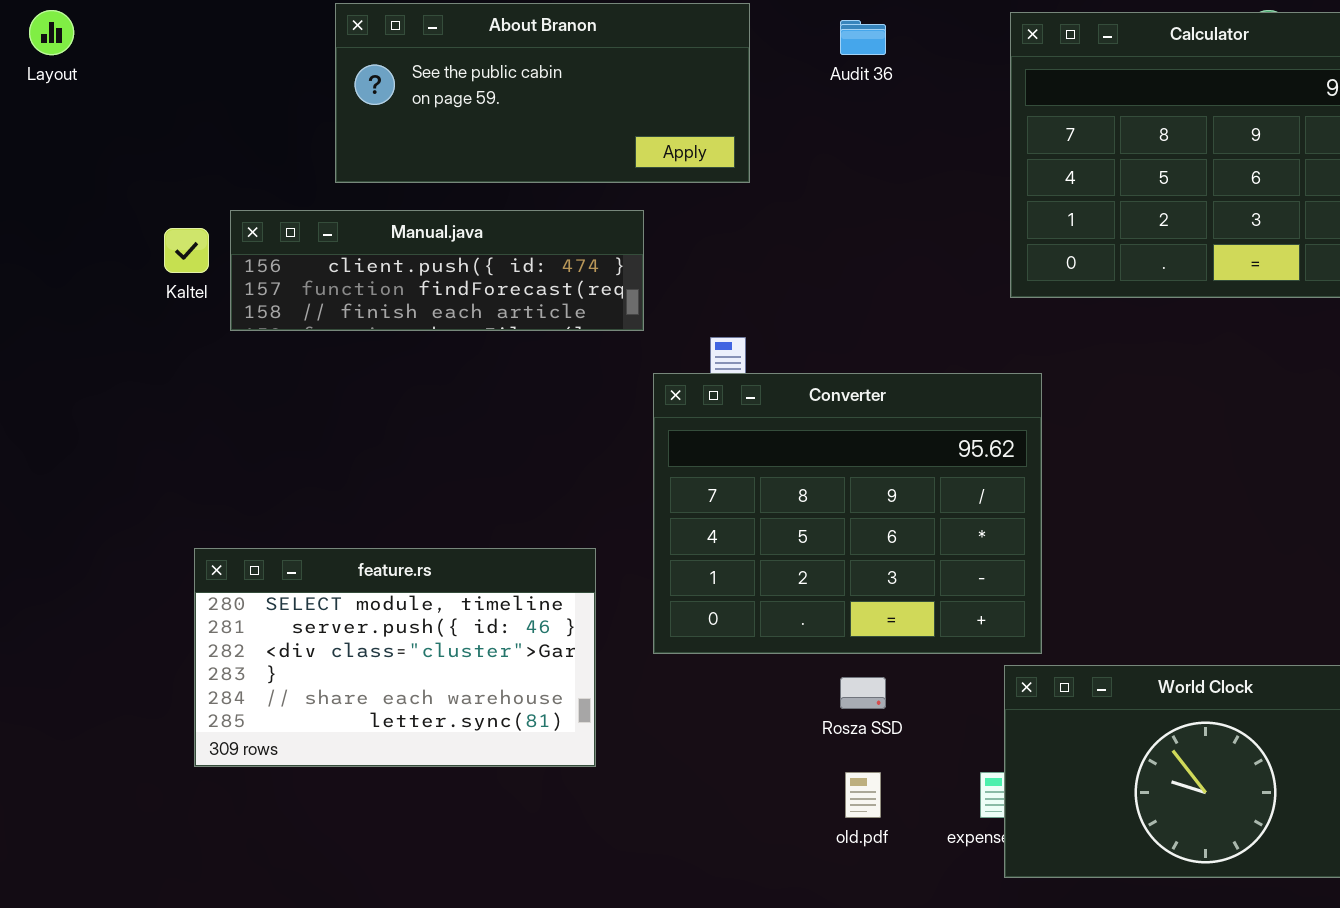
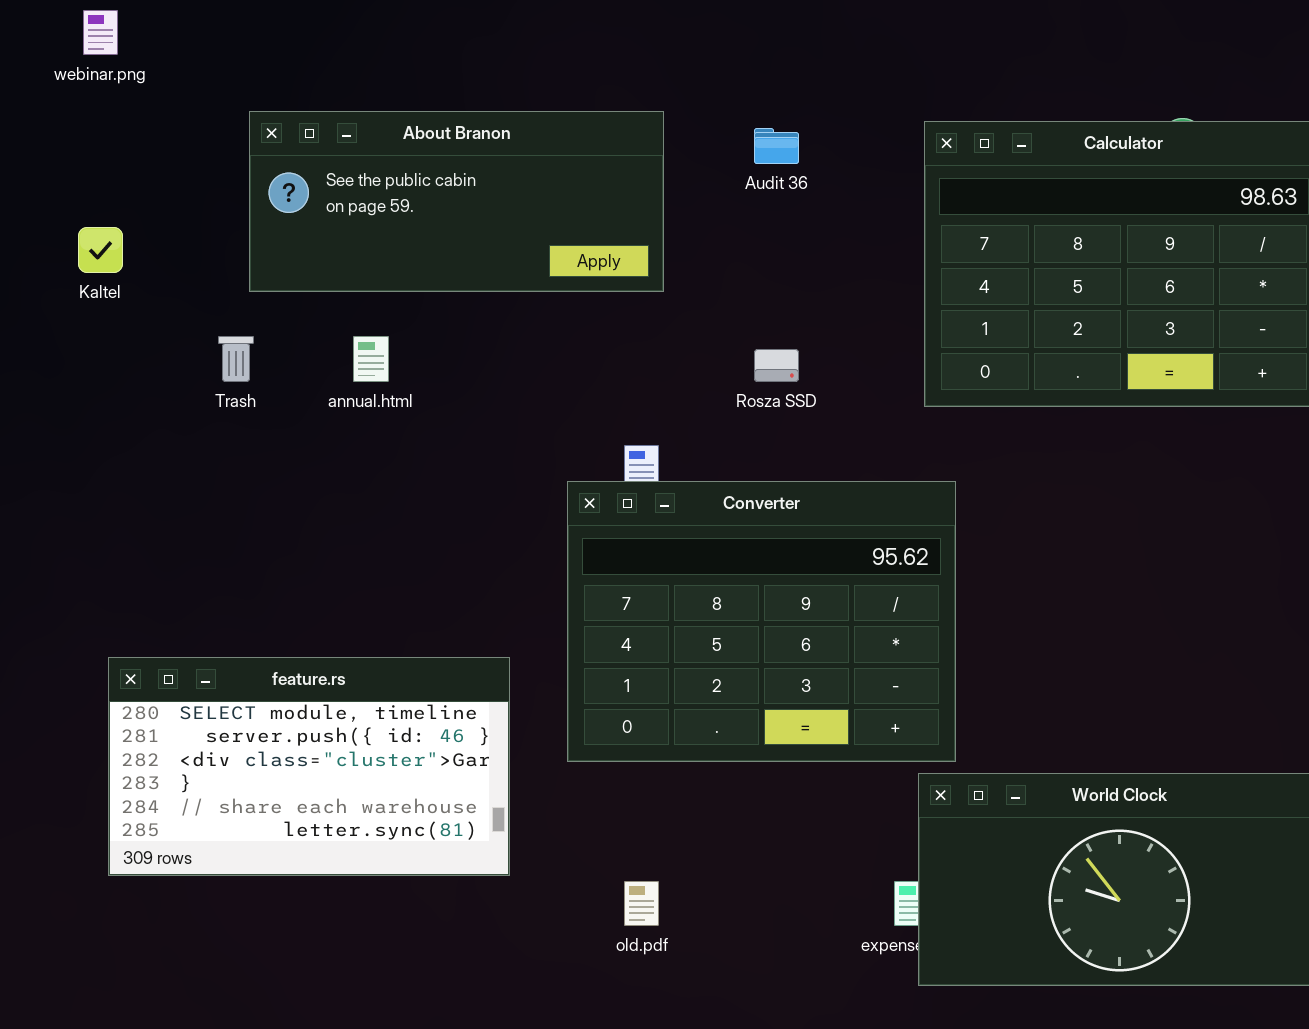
Manual.java: [230,210,644,331] -> none, closed
Kaltel: [164,228,209,273] -> [78,227,123,273], moved
Rosza SSD: [840,677,886,709] -> [754,349,799,382], moved
old.pdf: [845,772,881,818] -> [624,881,659,926], moved

